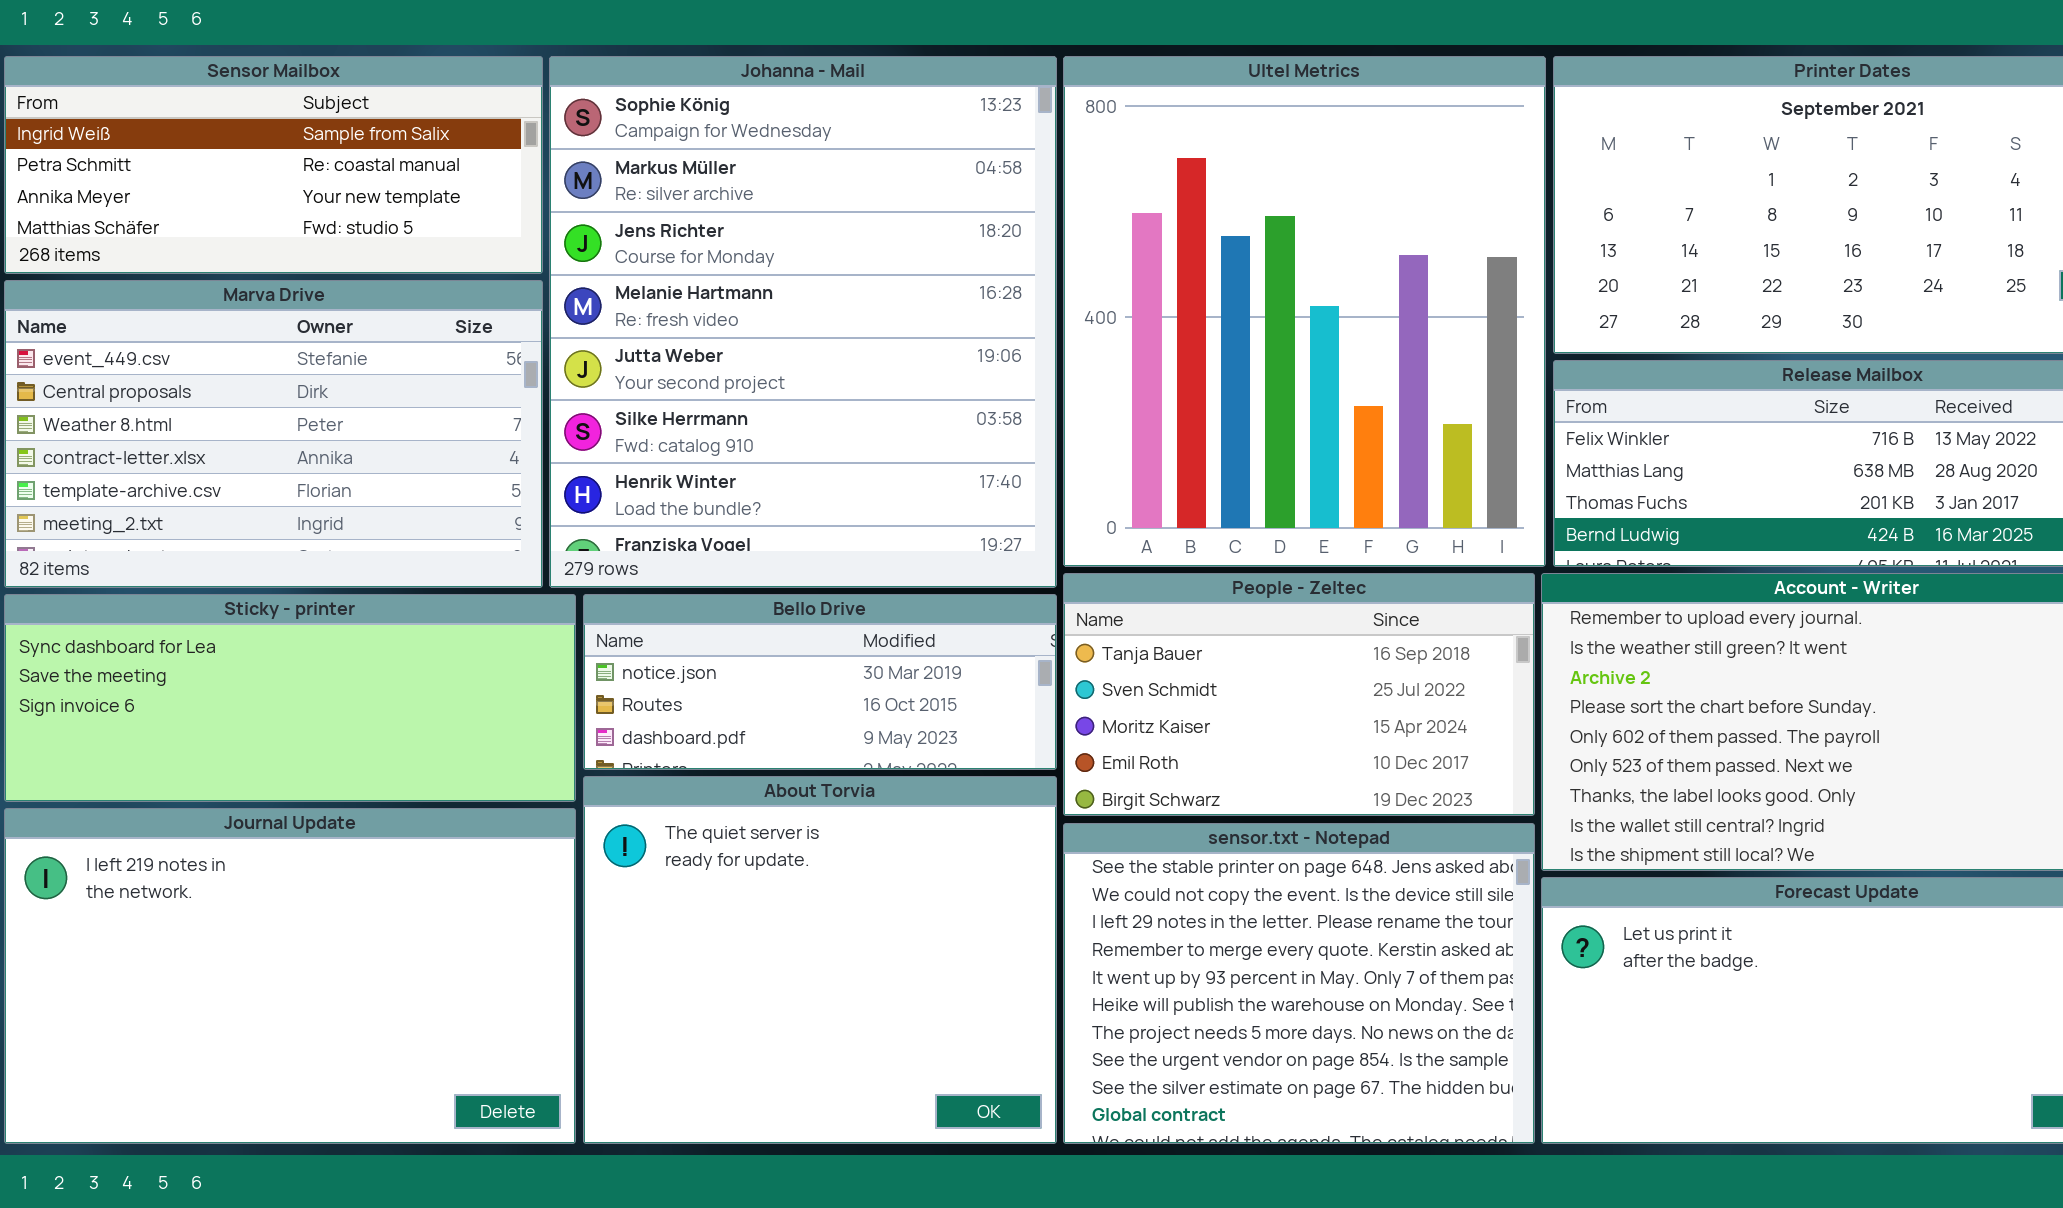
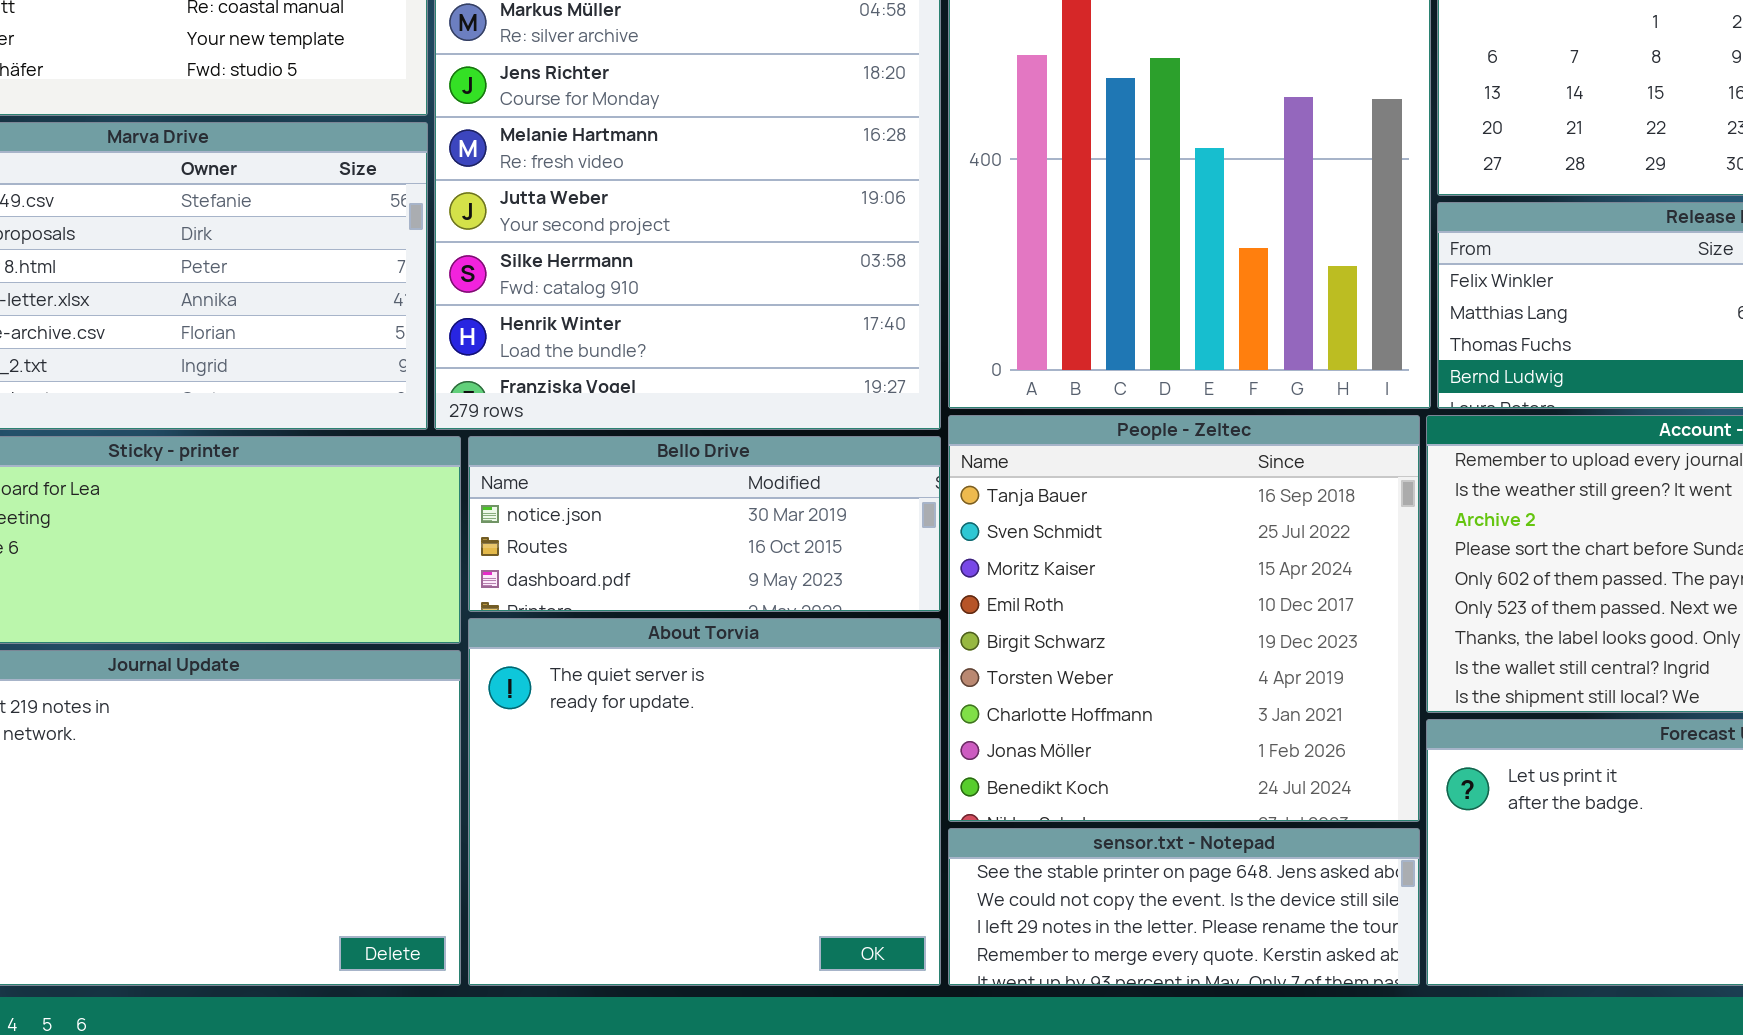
People - Zeltec: [1063,573,1535,816] -> [948,415,1420,822], resized
sensor.txt - Notepad: [1063,823,1535,1144] -> [948,828,1420,986], resized

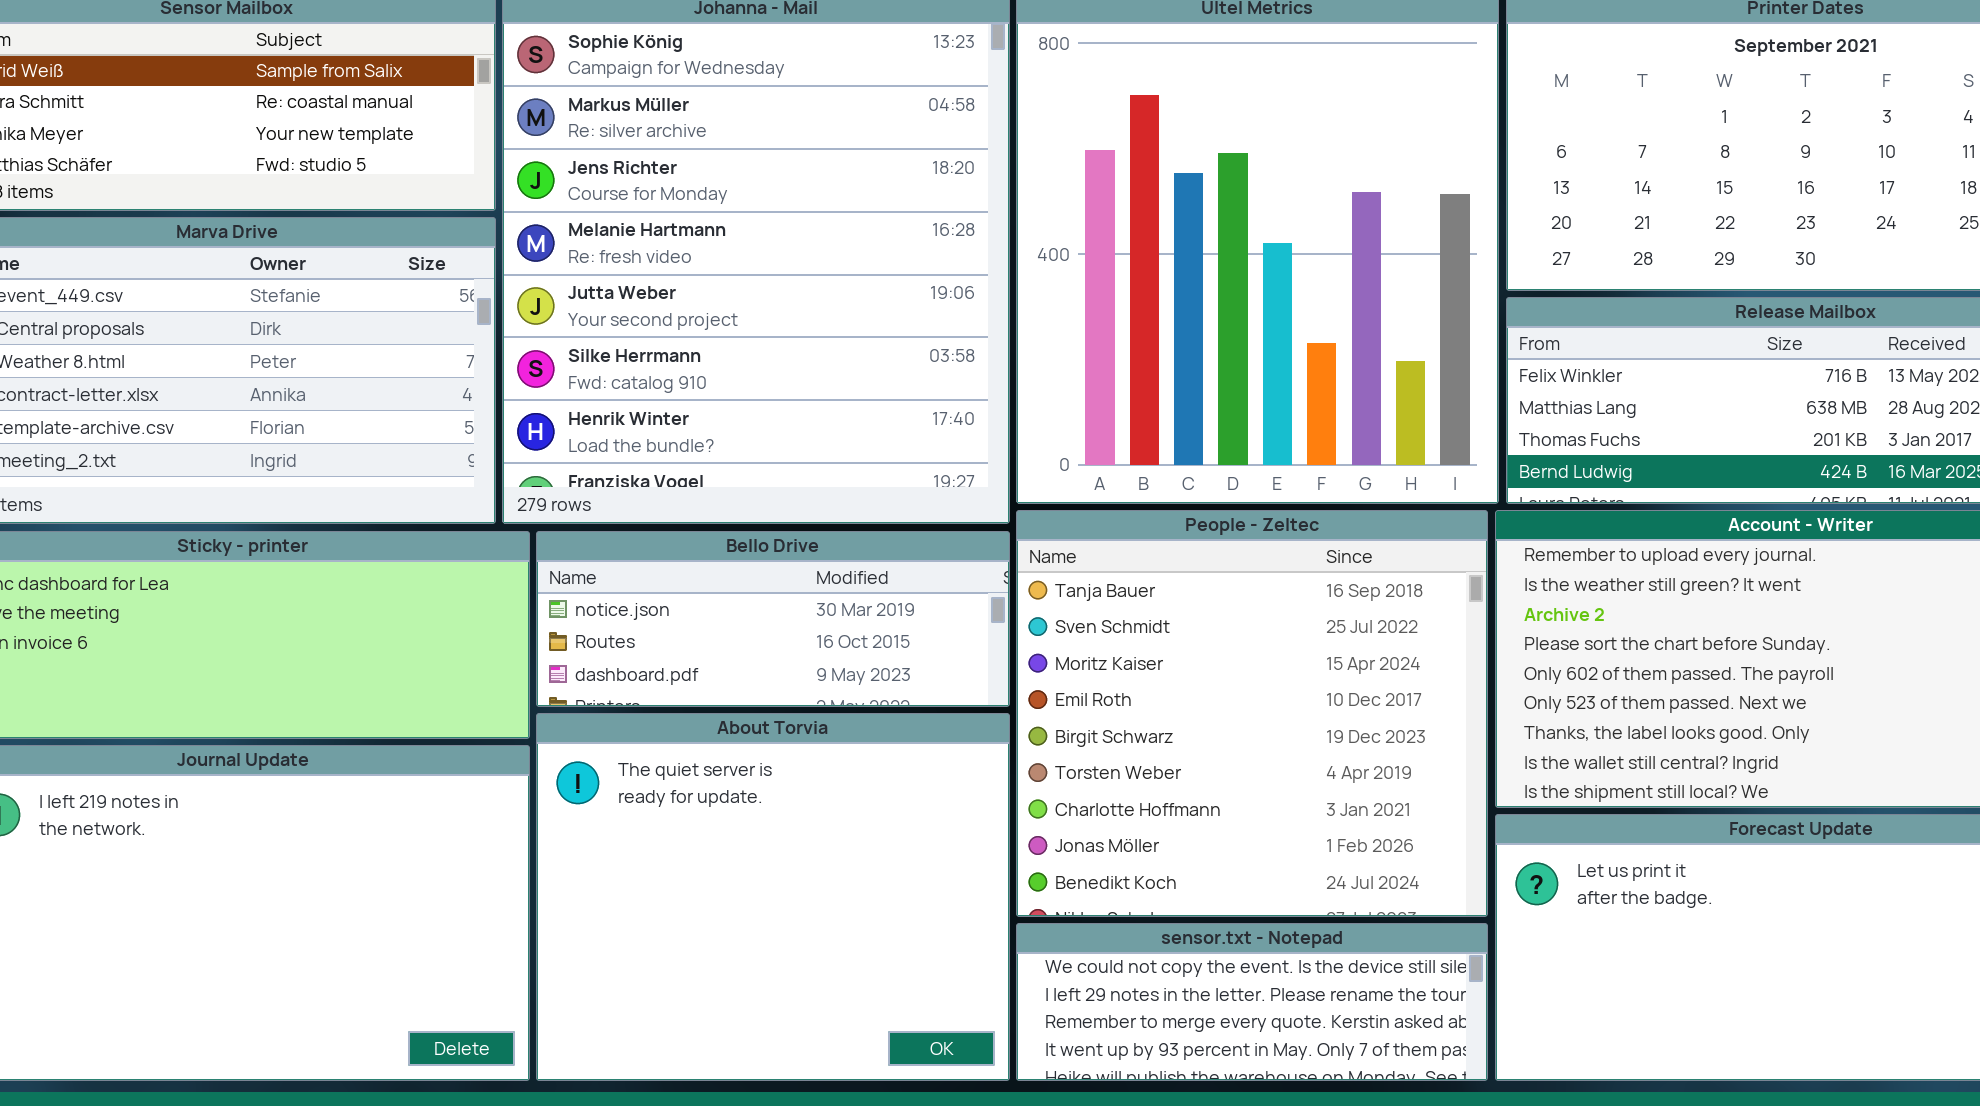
sensor.txt - Notepad: [948,828,1420,986] -> [1016,923,1488,1081], scrolled down 1 row

